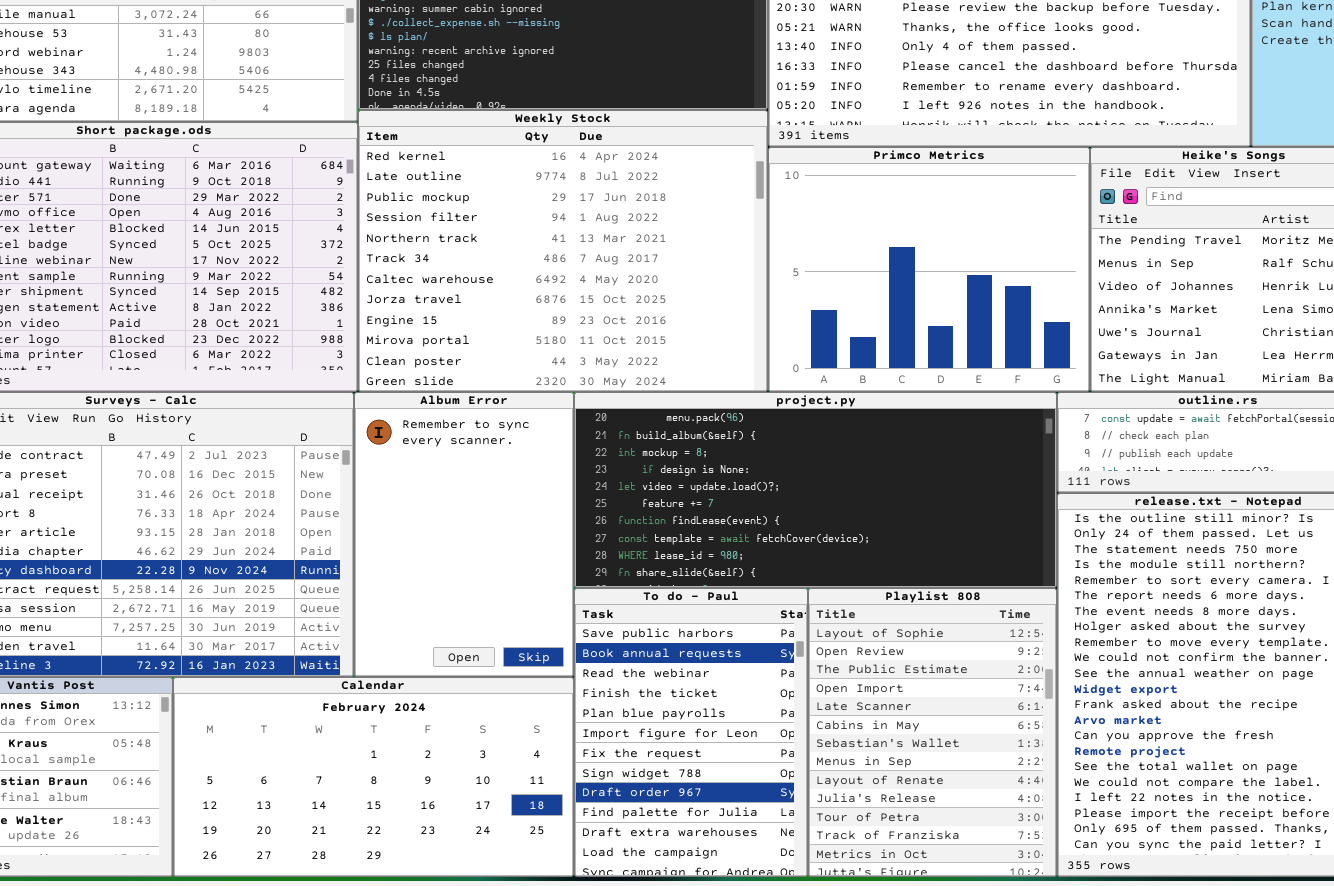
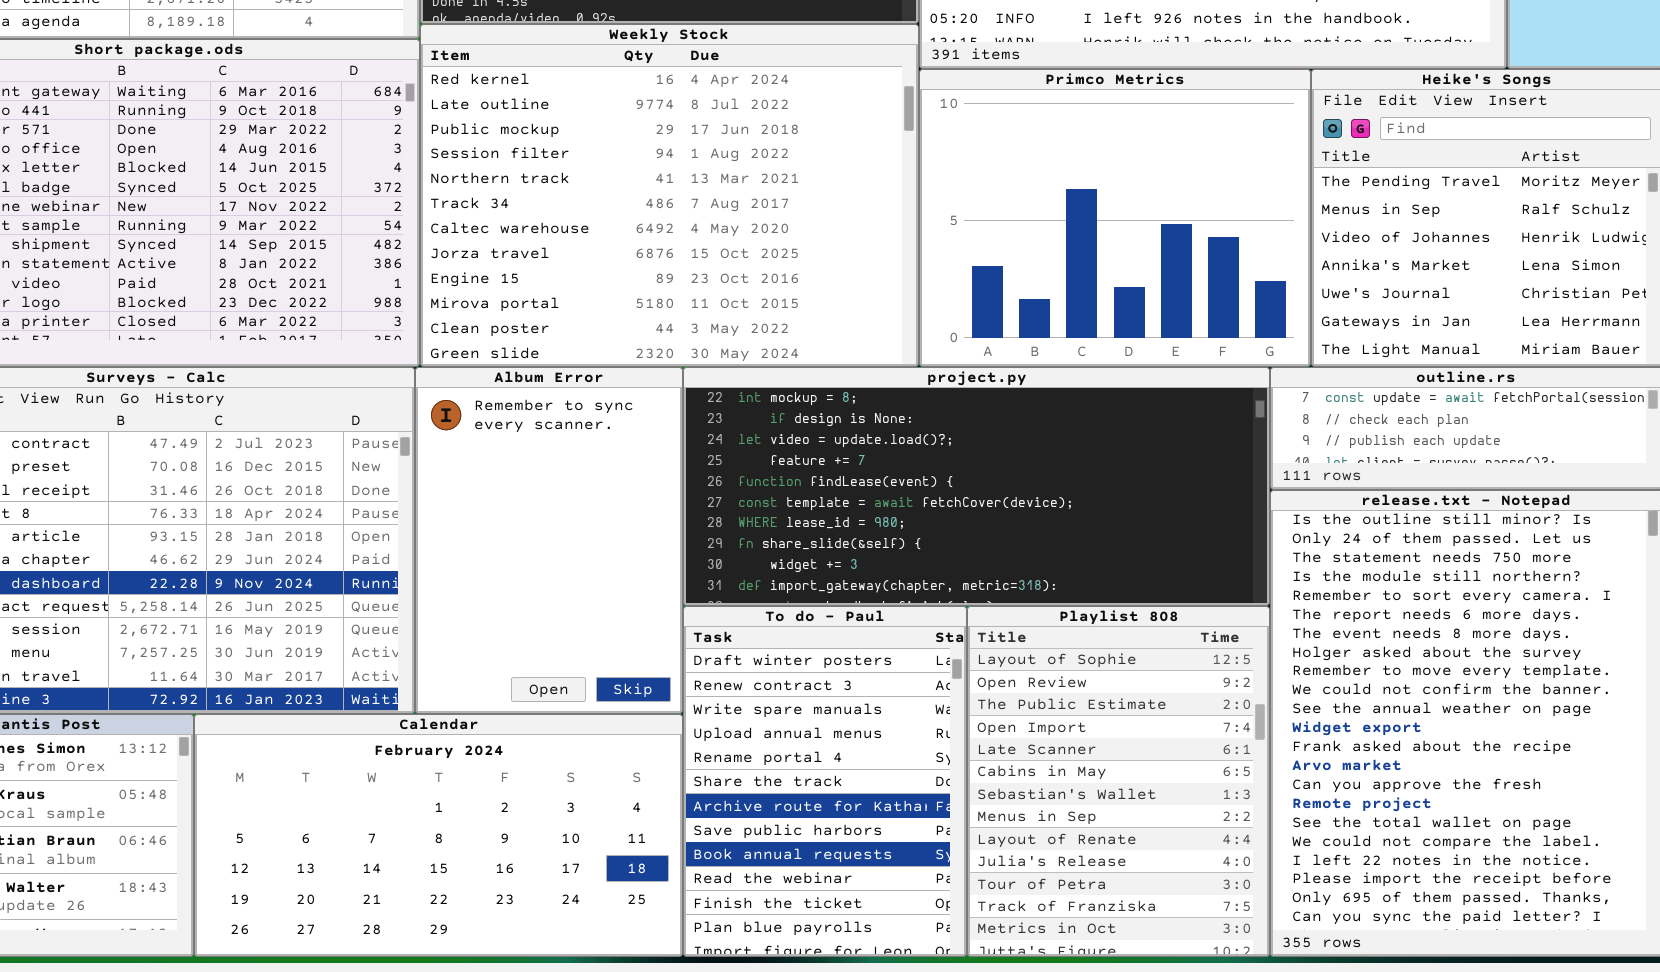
project.py: [574,392,1057,588] -> [683,367,1270,606], scrolled down 2 rows
To do - Paul: [574,588,808,877] -> [683,606,967,957], scrolled up 7 rows

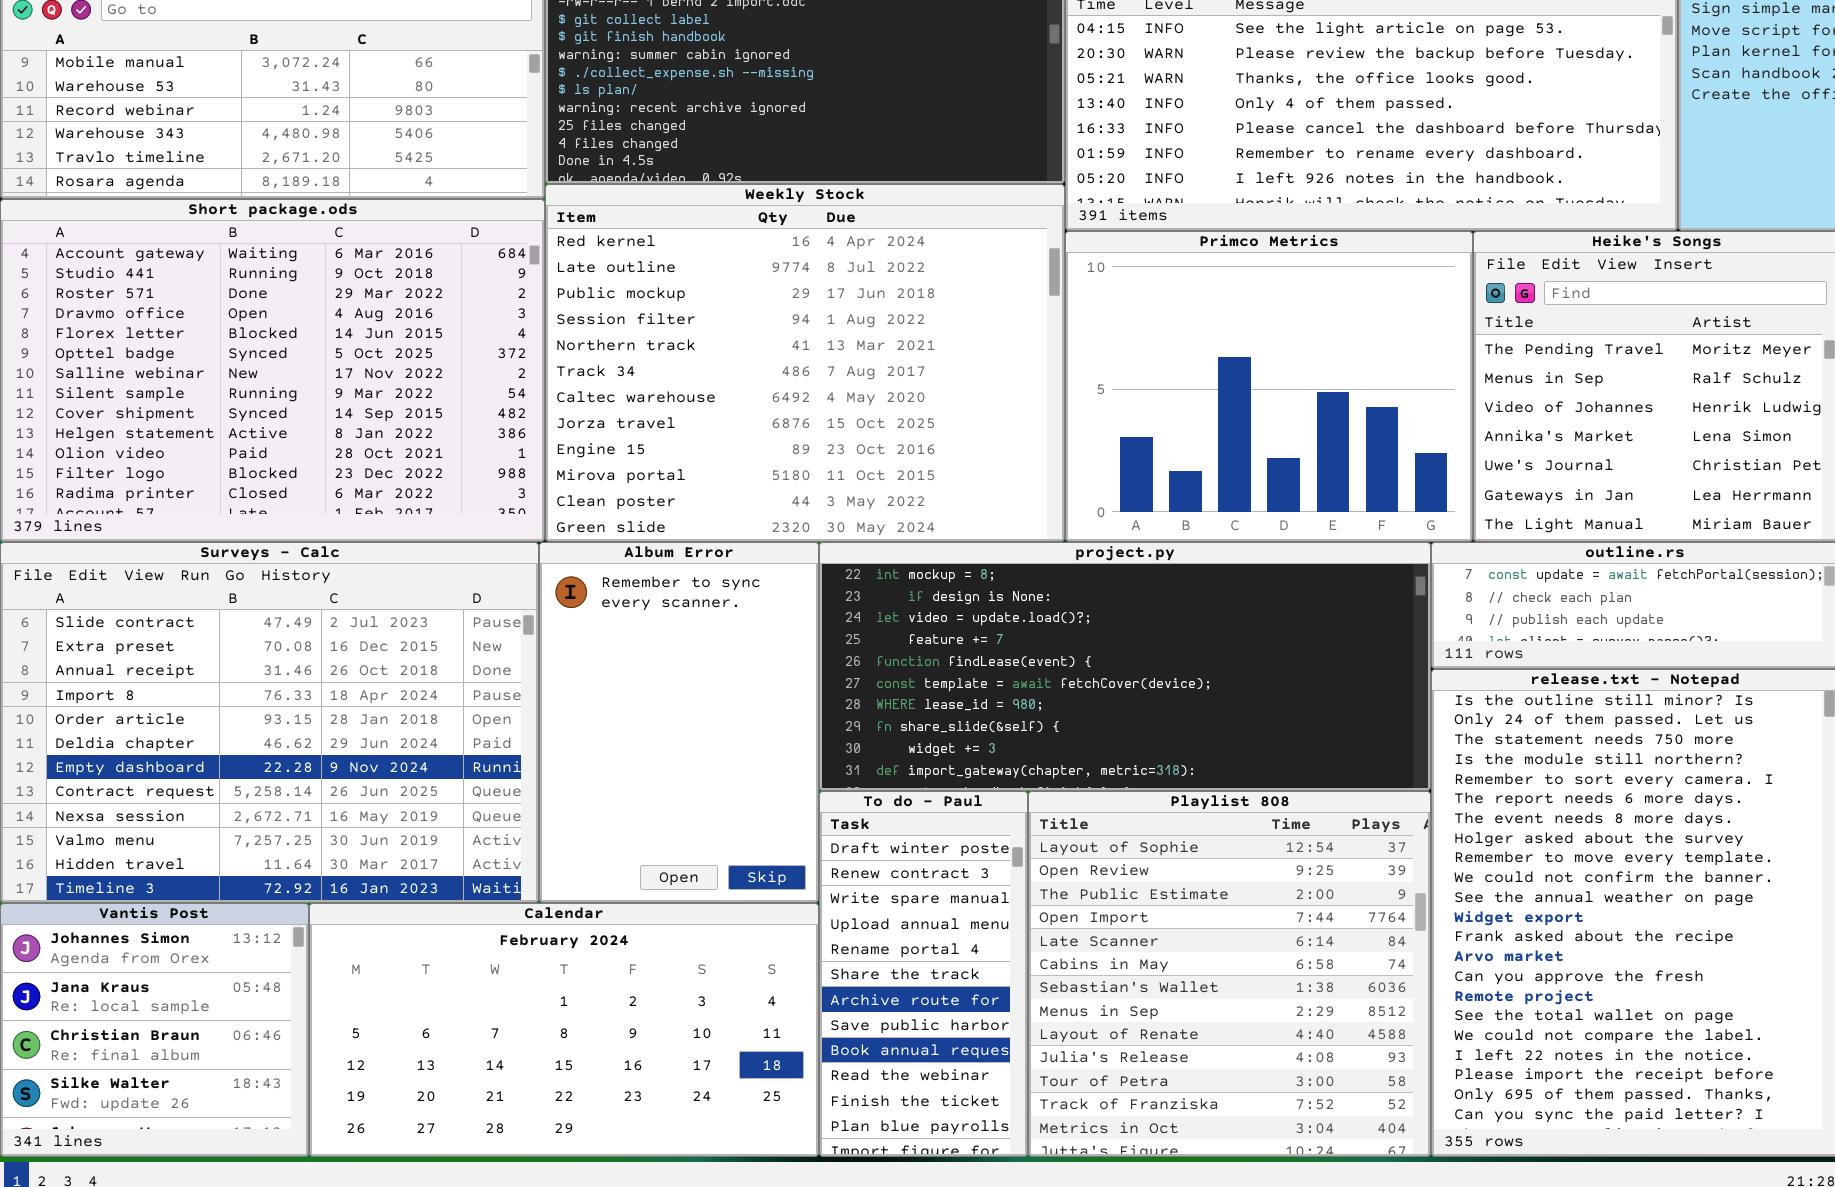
To do - Paul: [683,606,967,957] -> [819,791,1028,1157], resized
Playlist 808: [967,606,1270,957] -> [1028,791,1431,1157], resized

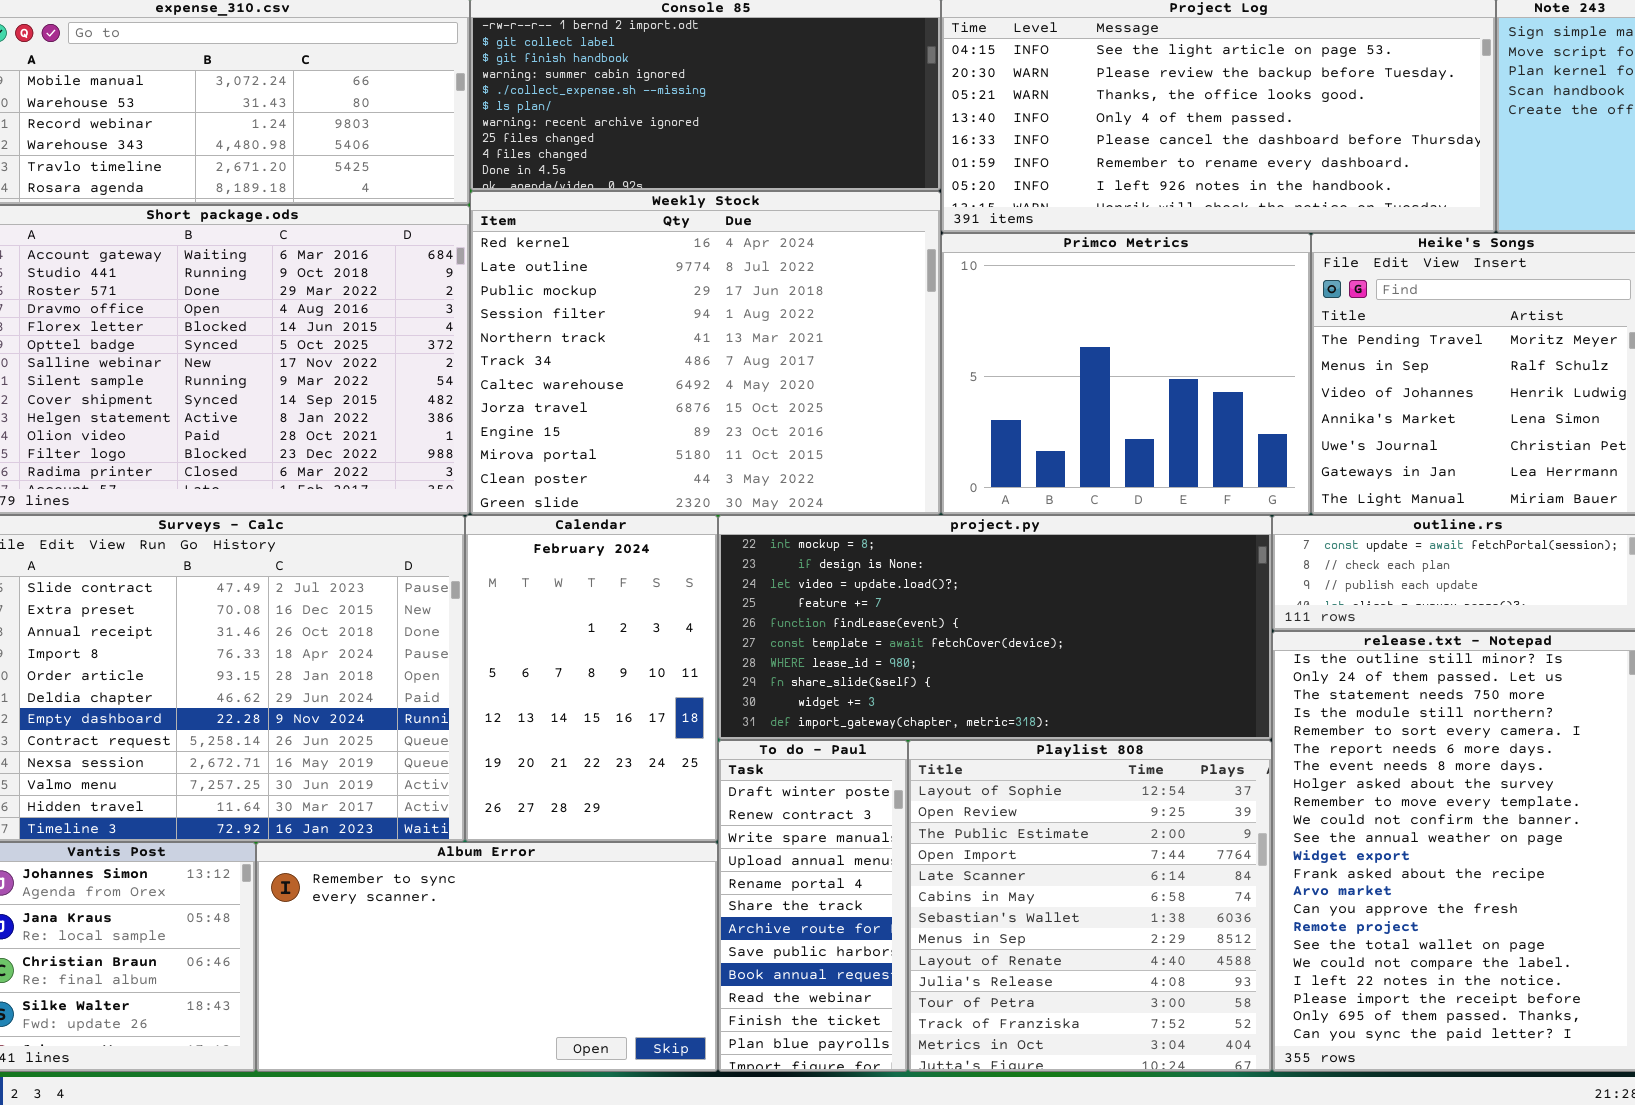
Album Error: [539,542,819,903] -> [256,842,718,1072], moved, resized
Calendar: [309,903,819,1157] -> [465,515,718,842], moved, resized

